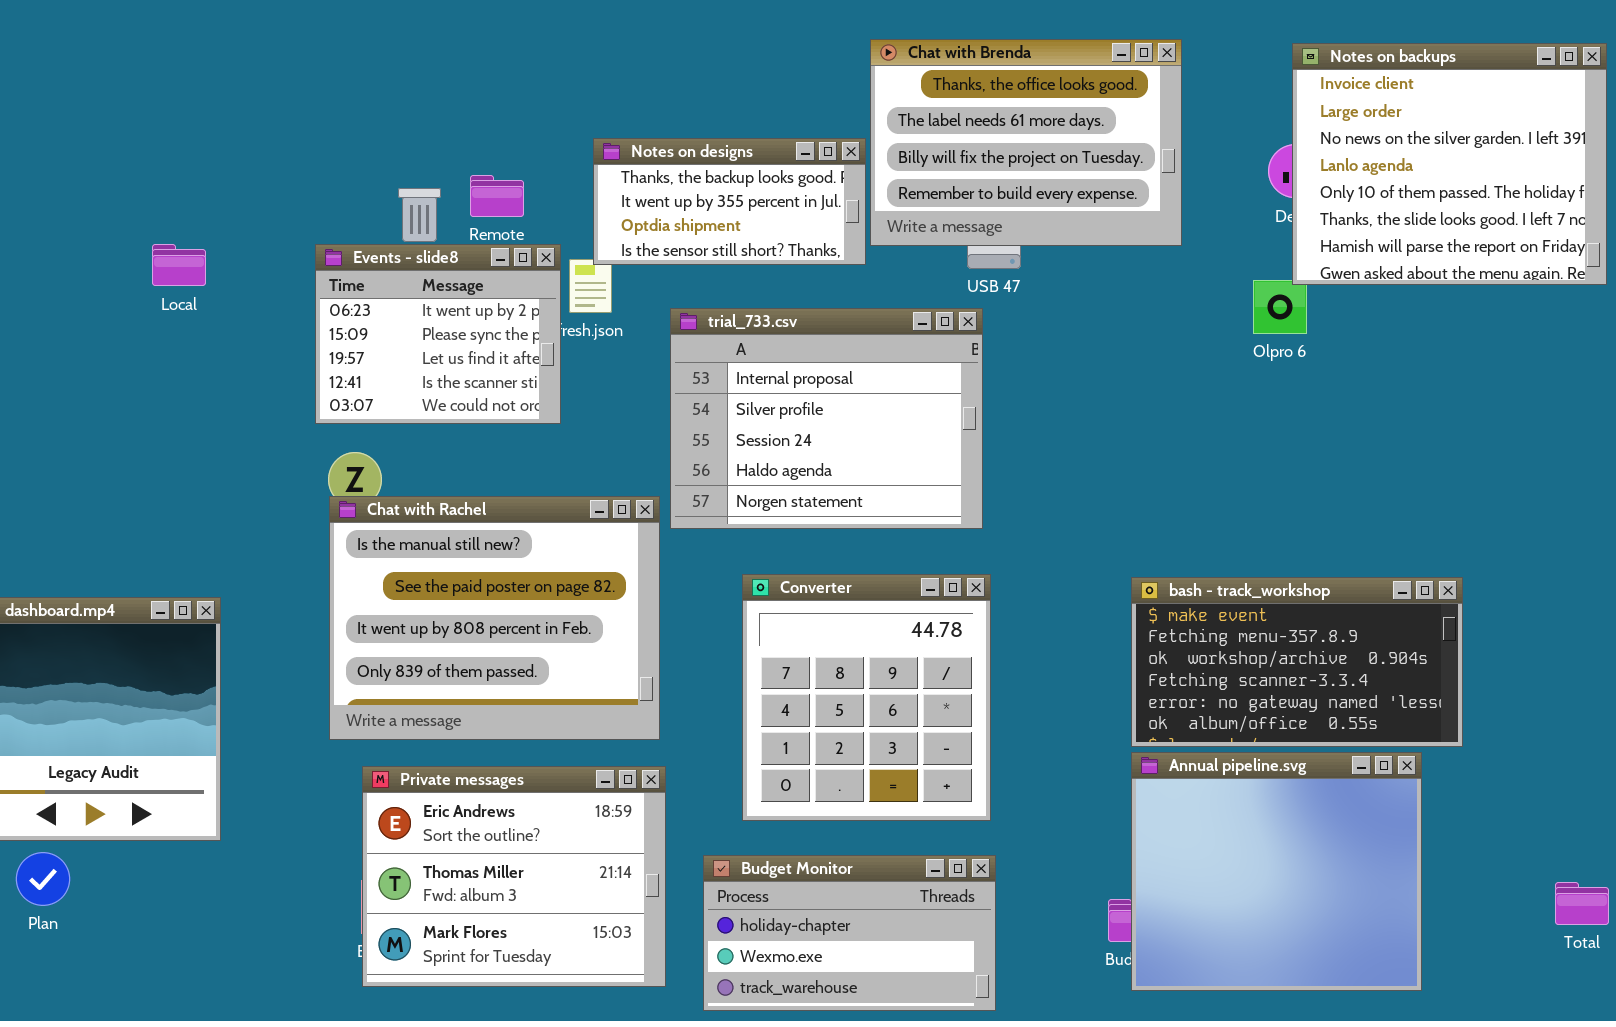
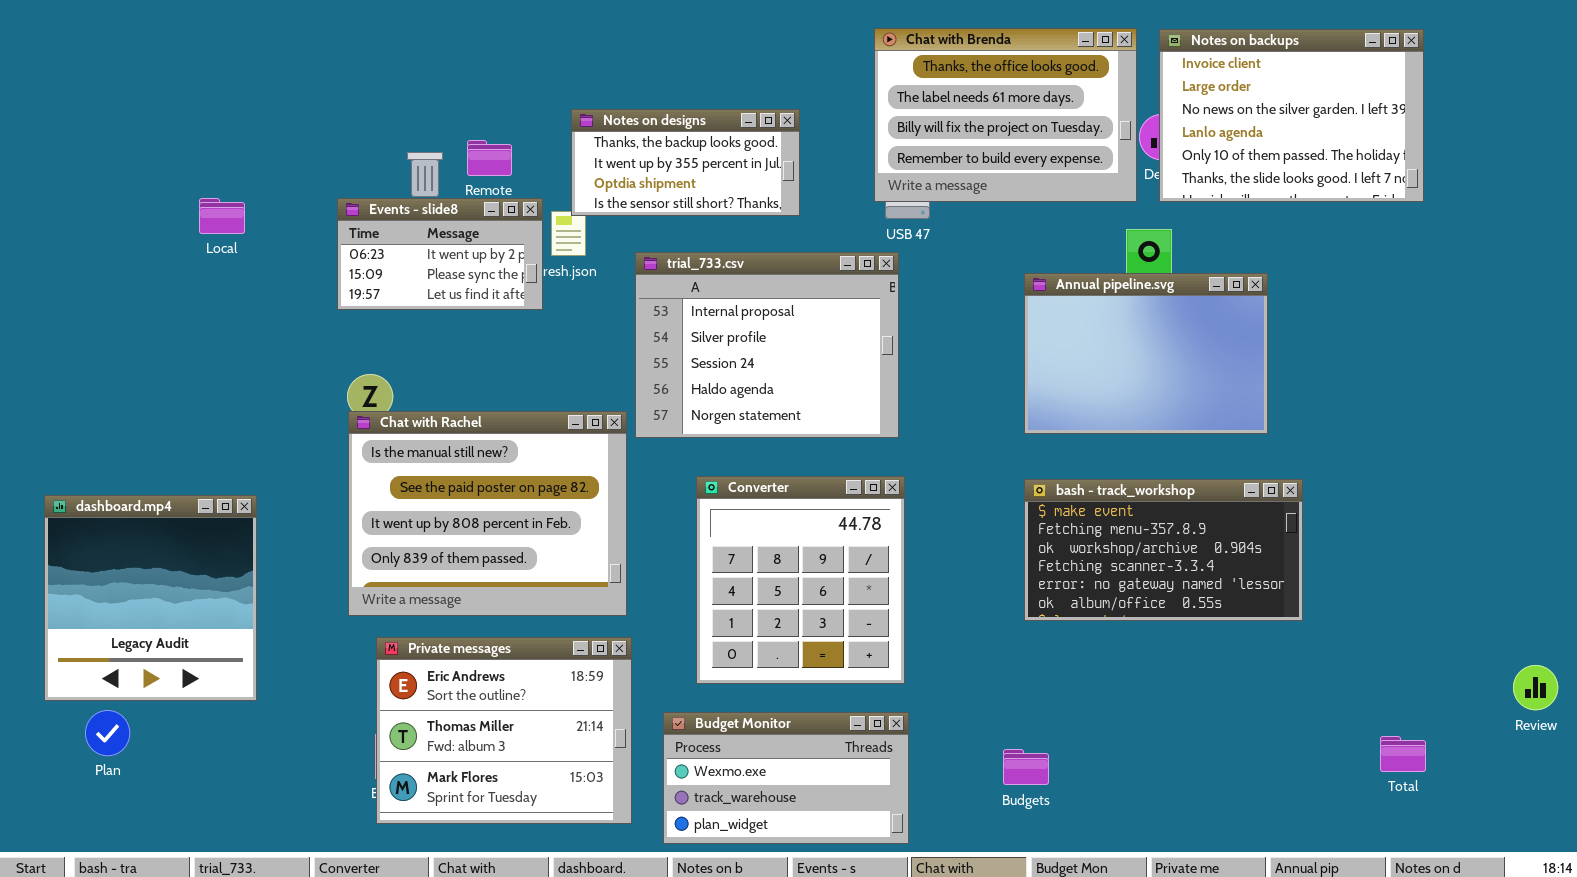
Chat with Brenda: [870,39,1182,246] -> [874,28,1137,202], moved
Notes on backups: [1292,43,1607,285] -> [1159,29,1424,202], resized
Events - slide8: [315,244,561,424] -> [337,198,543,310], resized
Annual pipeline.svg: [1131,752,1422,991] -> [1024,273,1268,434], moved, resized
Budget Monitor: [703,855,996,1011] -> [663,712,909,844], scrolled down 1 row

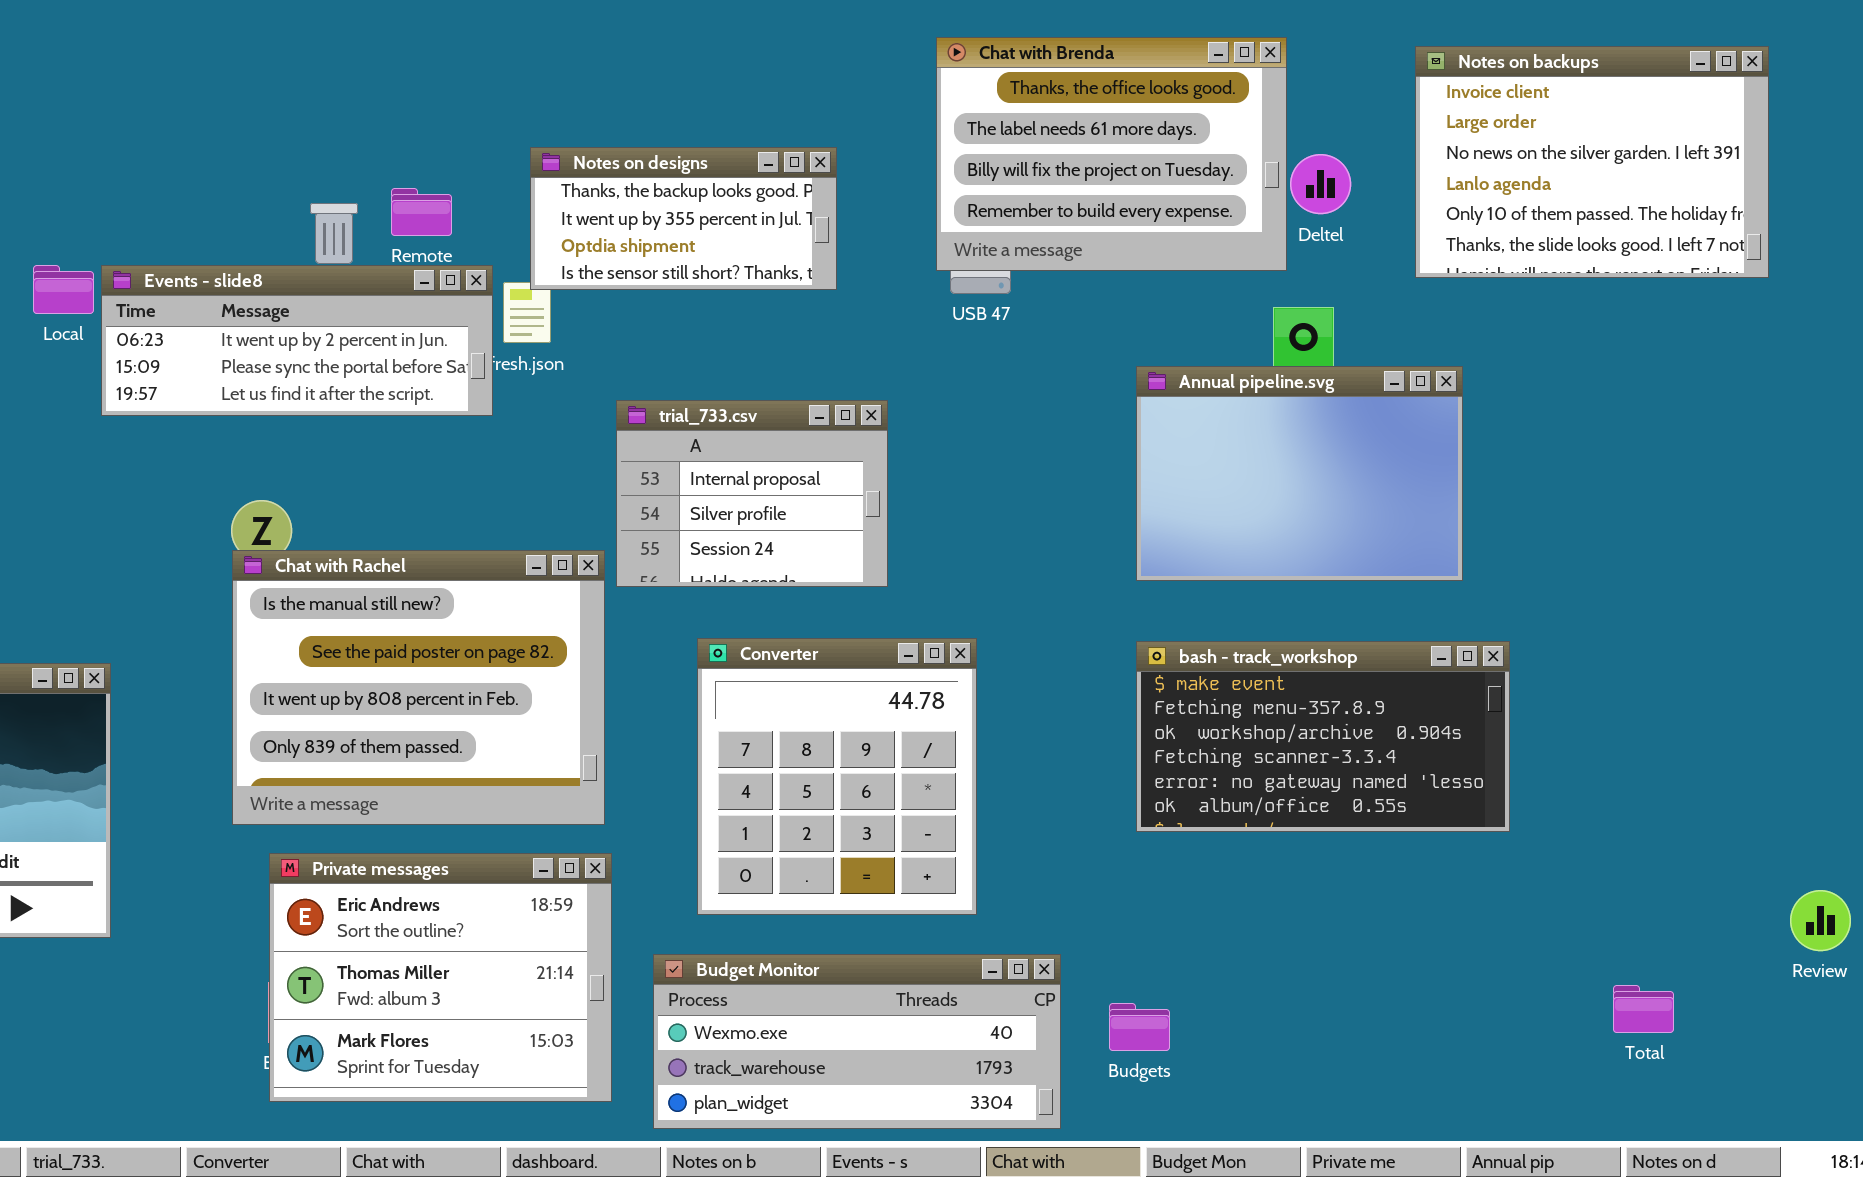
Notes on backups: [1159,29,1424,202] -> [1415,46,1769,278], moved
Events - slide8: [337,198,543,310] -> [101,265,493,416], resized
trial_733.csv: [635,252,899,438] -> [616,400,888,587], resized
Budget Monitor: [663,712,909,844] -> [653,954,1061,1129], resized

